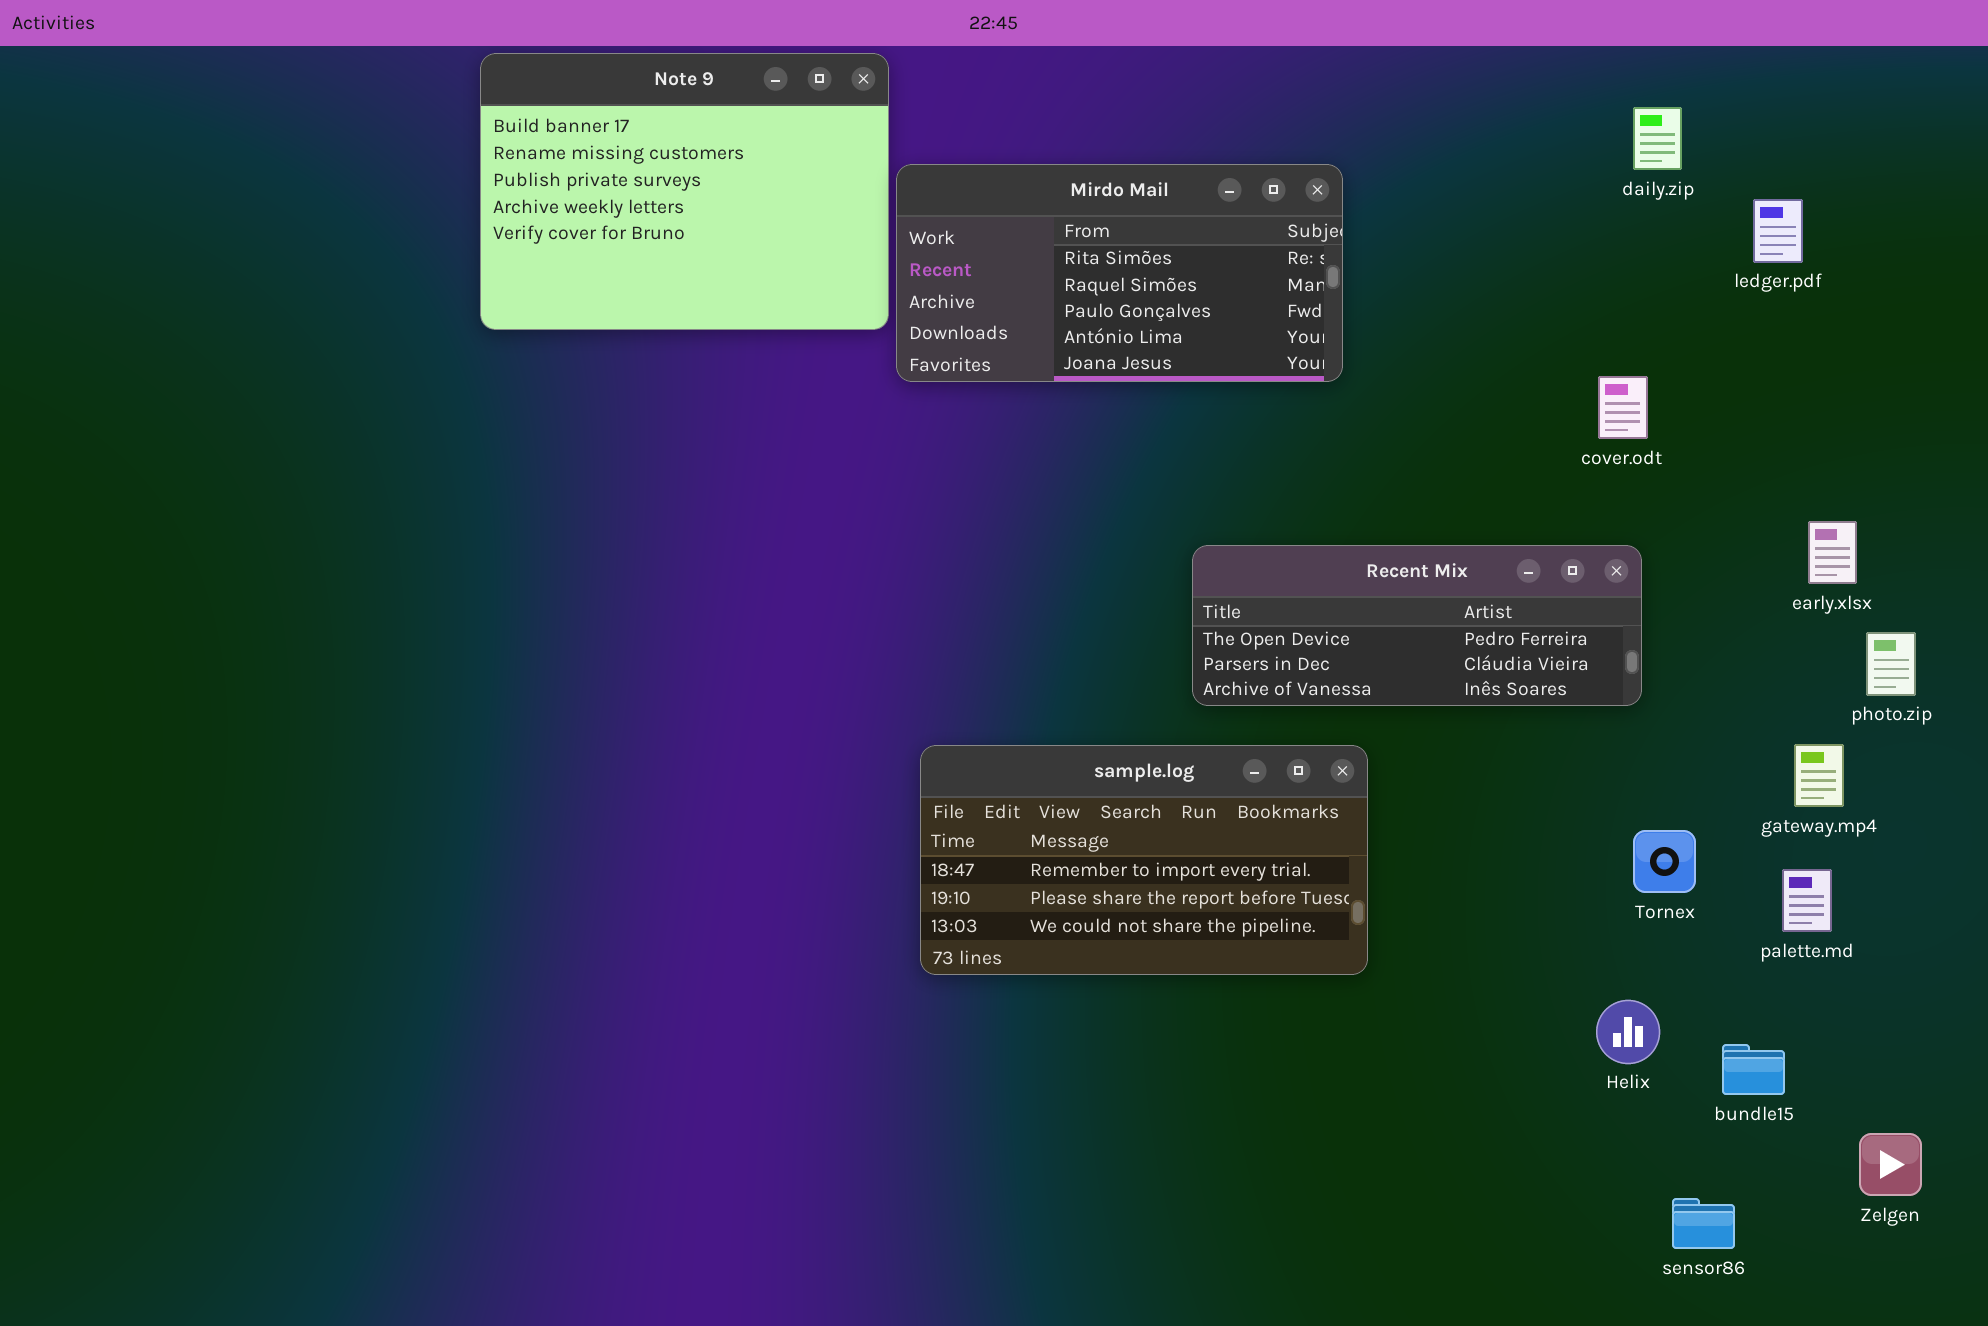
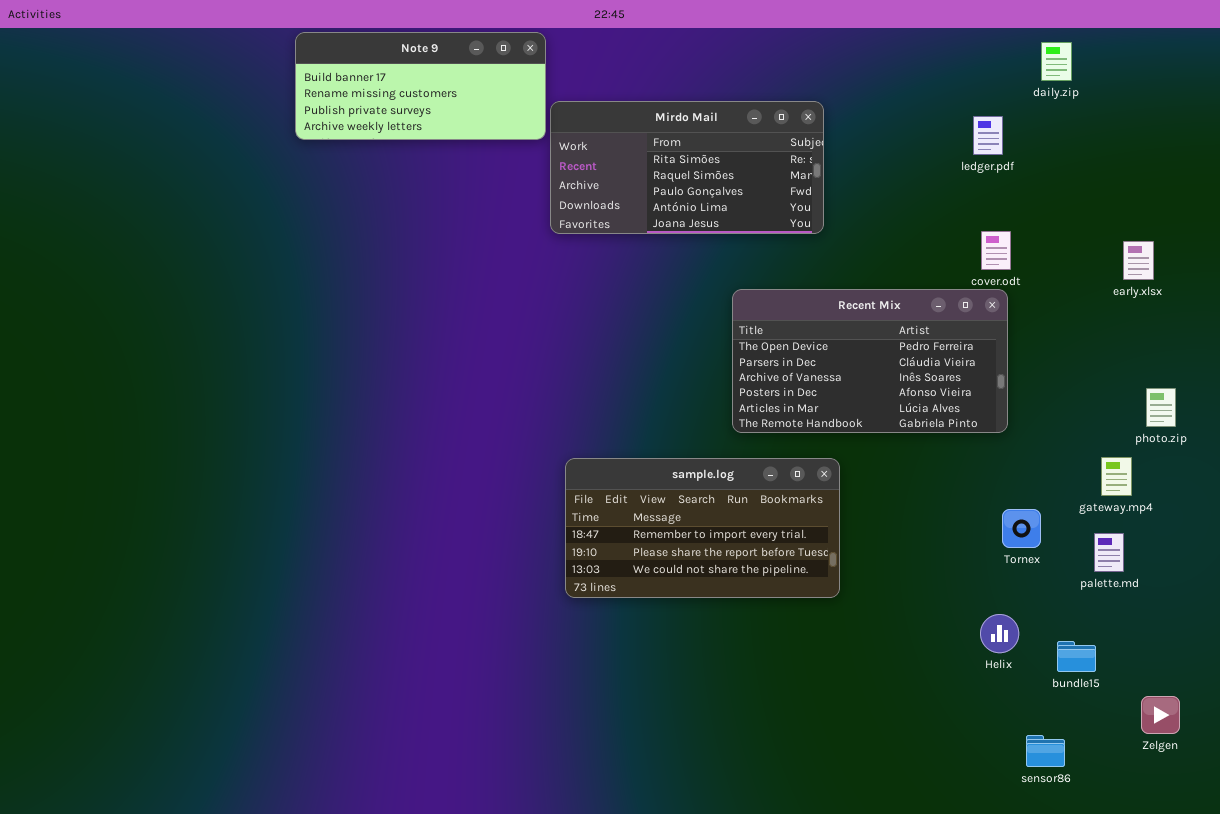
Note 9: [480,53,889,330] -> [295,32,546,140], resized
daily.zip: [1633,107,1682,170] -> [1041,42,1072,81], moved
ledger.pdf: [1753,199,1803,263] -> [973,116,1003,155], moved
early.xlsx: [1808,521,1857,584] -> [1123,241,1154,280], moved
Recent Mix: [1192,545,1642,706] -> [732,289,1008,433], resized

